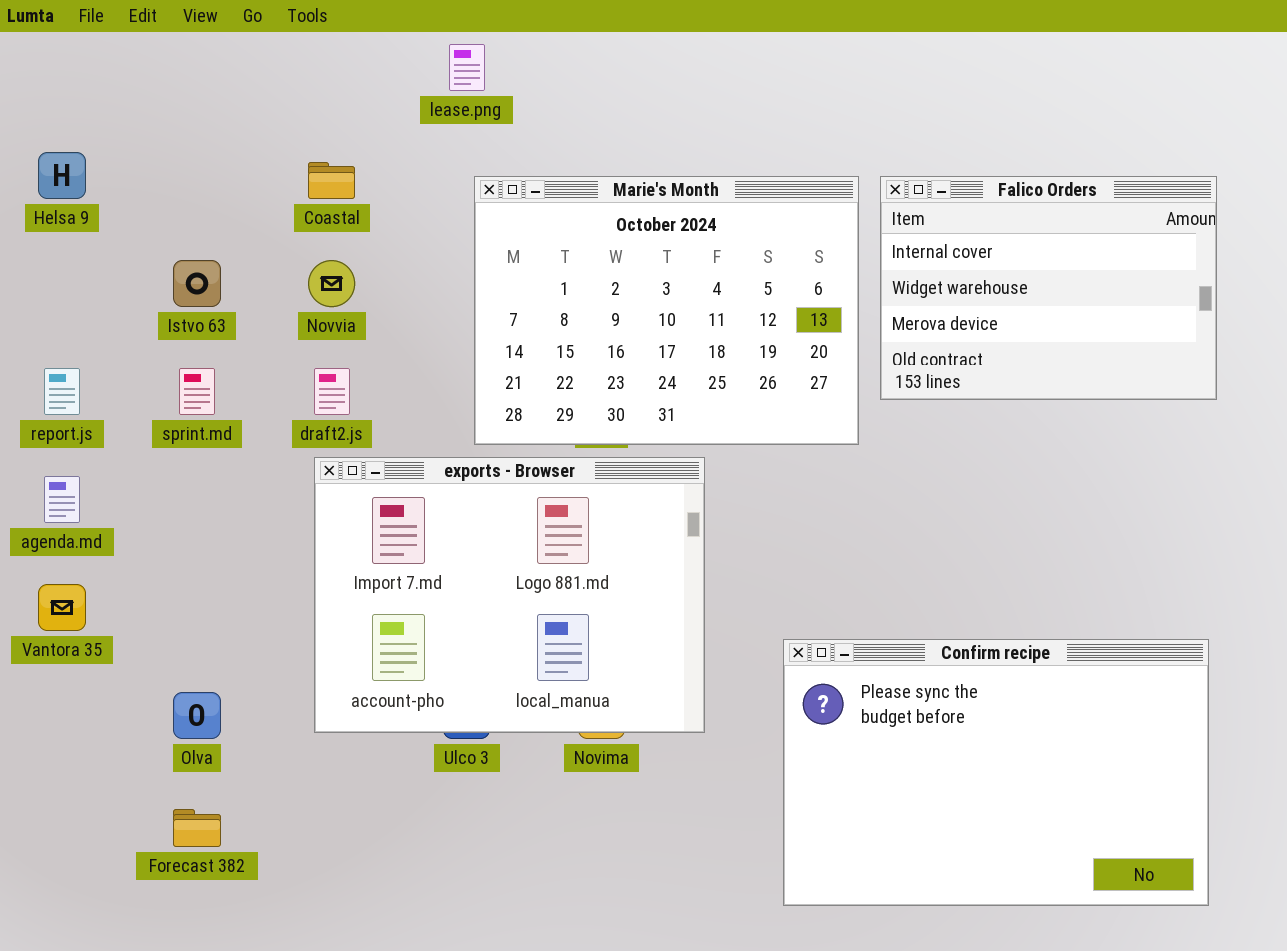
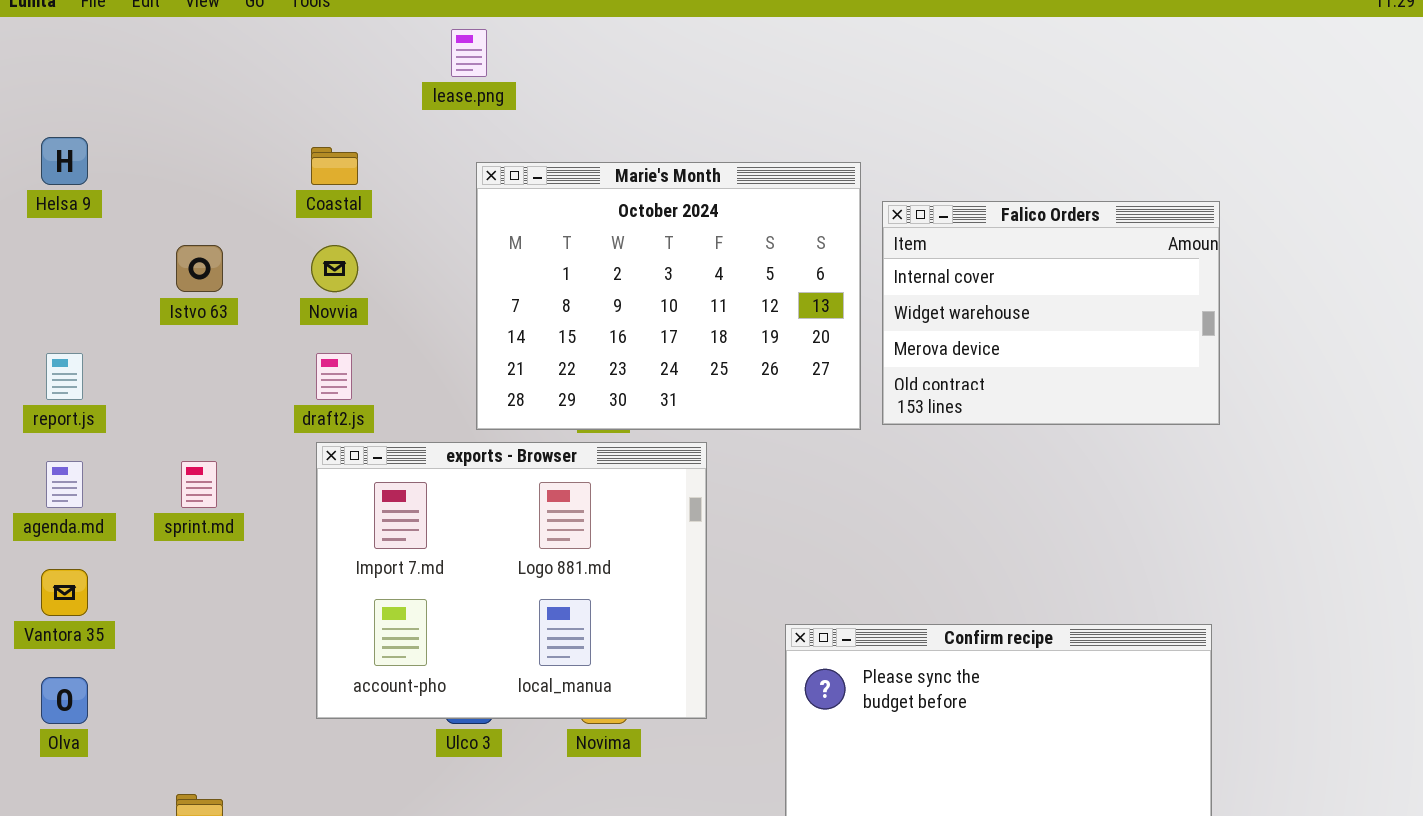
Falico Orders: [880,176,1217,400] -> [882,201,1220,425], moved
sprint.md: [179,368,215,415] -> [181,461,217,508], moved
Olva: [173,692,221,739] -> [41,677,88,724], moved

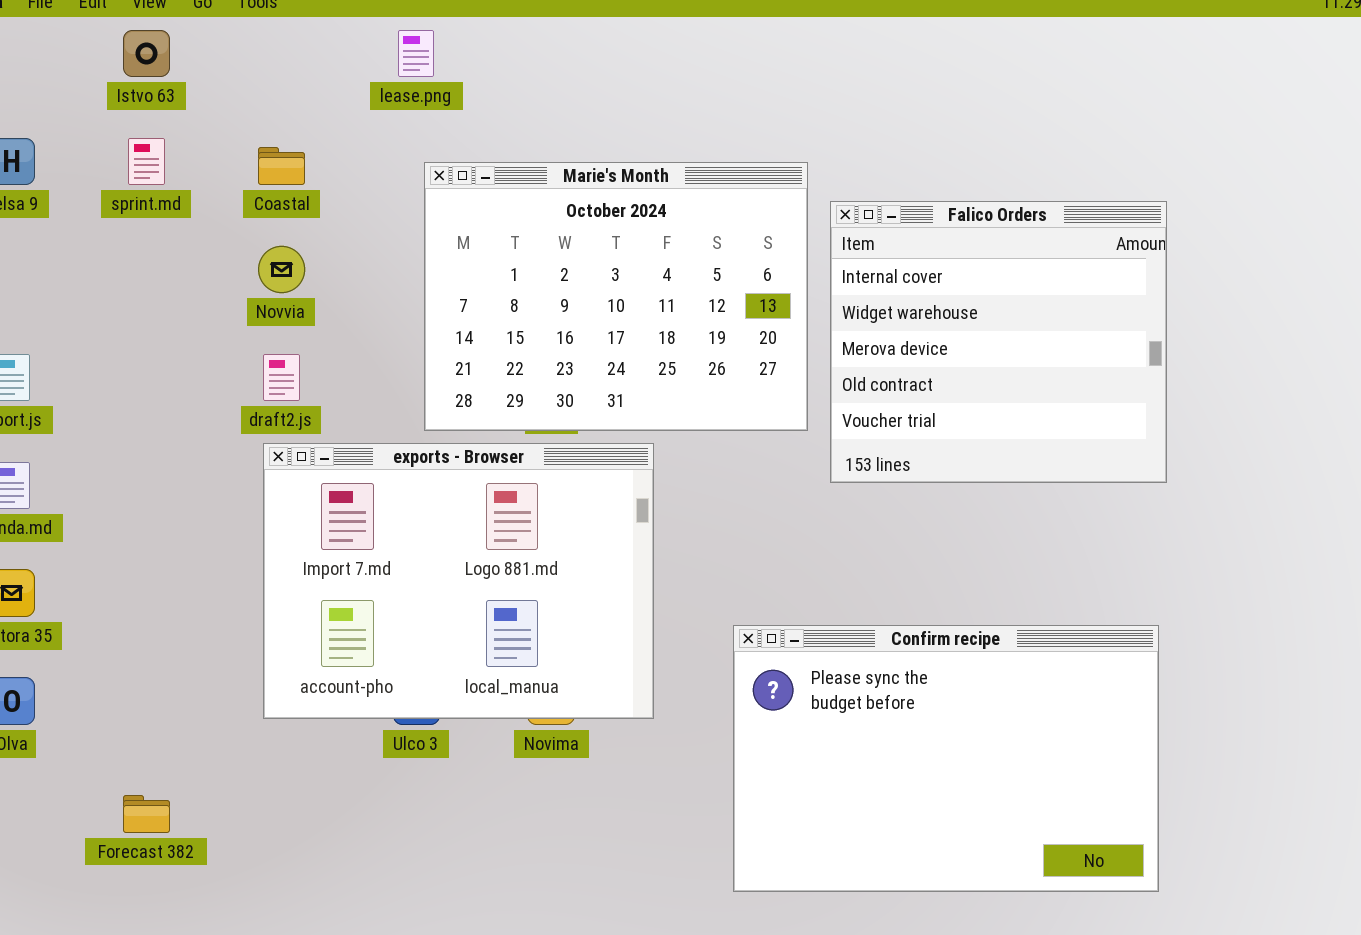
Falico Orders: [882,201,1220,425] -> [830,201,1167,483], resized
Istvo 63: [176,245,223,292] -> [123,30,170,77], moved
sprint.md: [181,461,217,508] -> [128,138,165,185], moved

